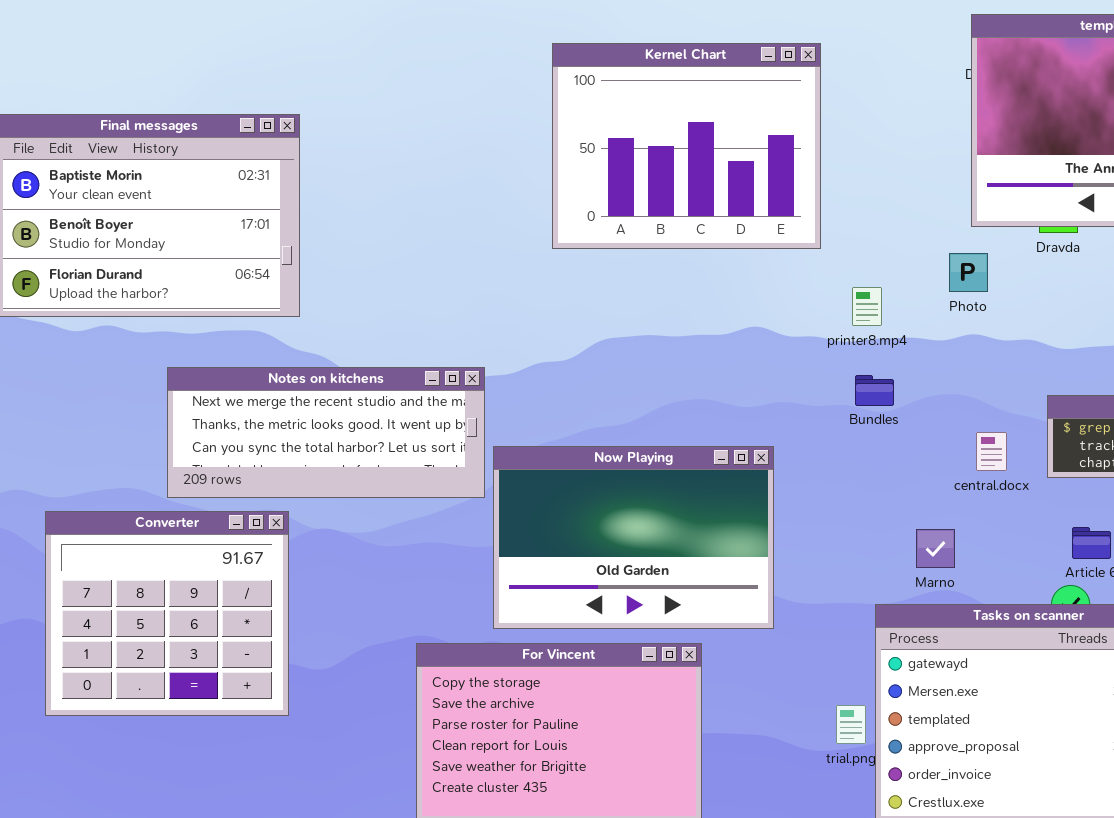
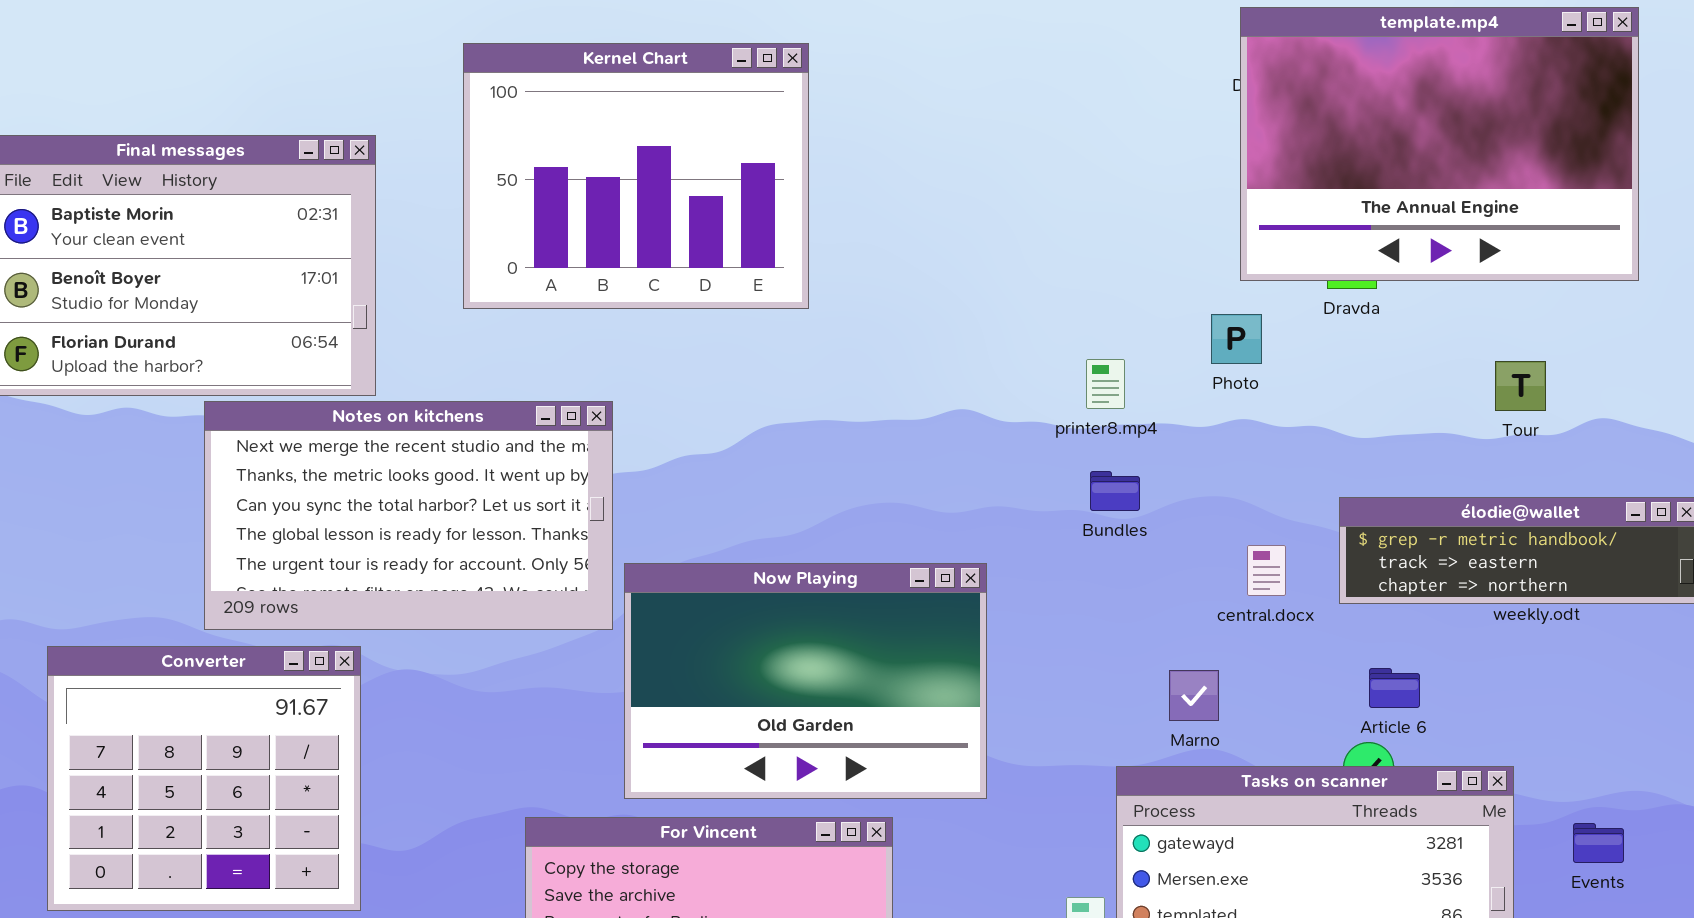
Kernel Chart: [552,43,821,249] -> [463,43,809,309], moved
Notes on kitchens: [167,367,485,498] -> [204,401,613,630], resized

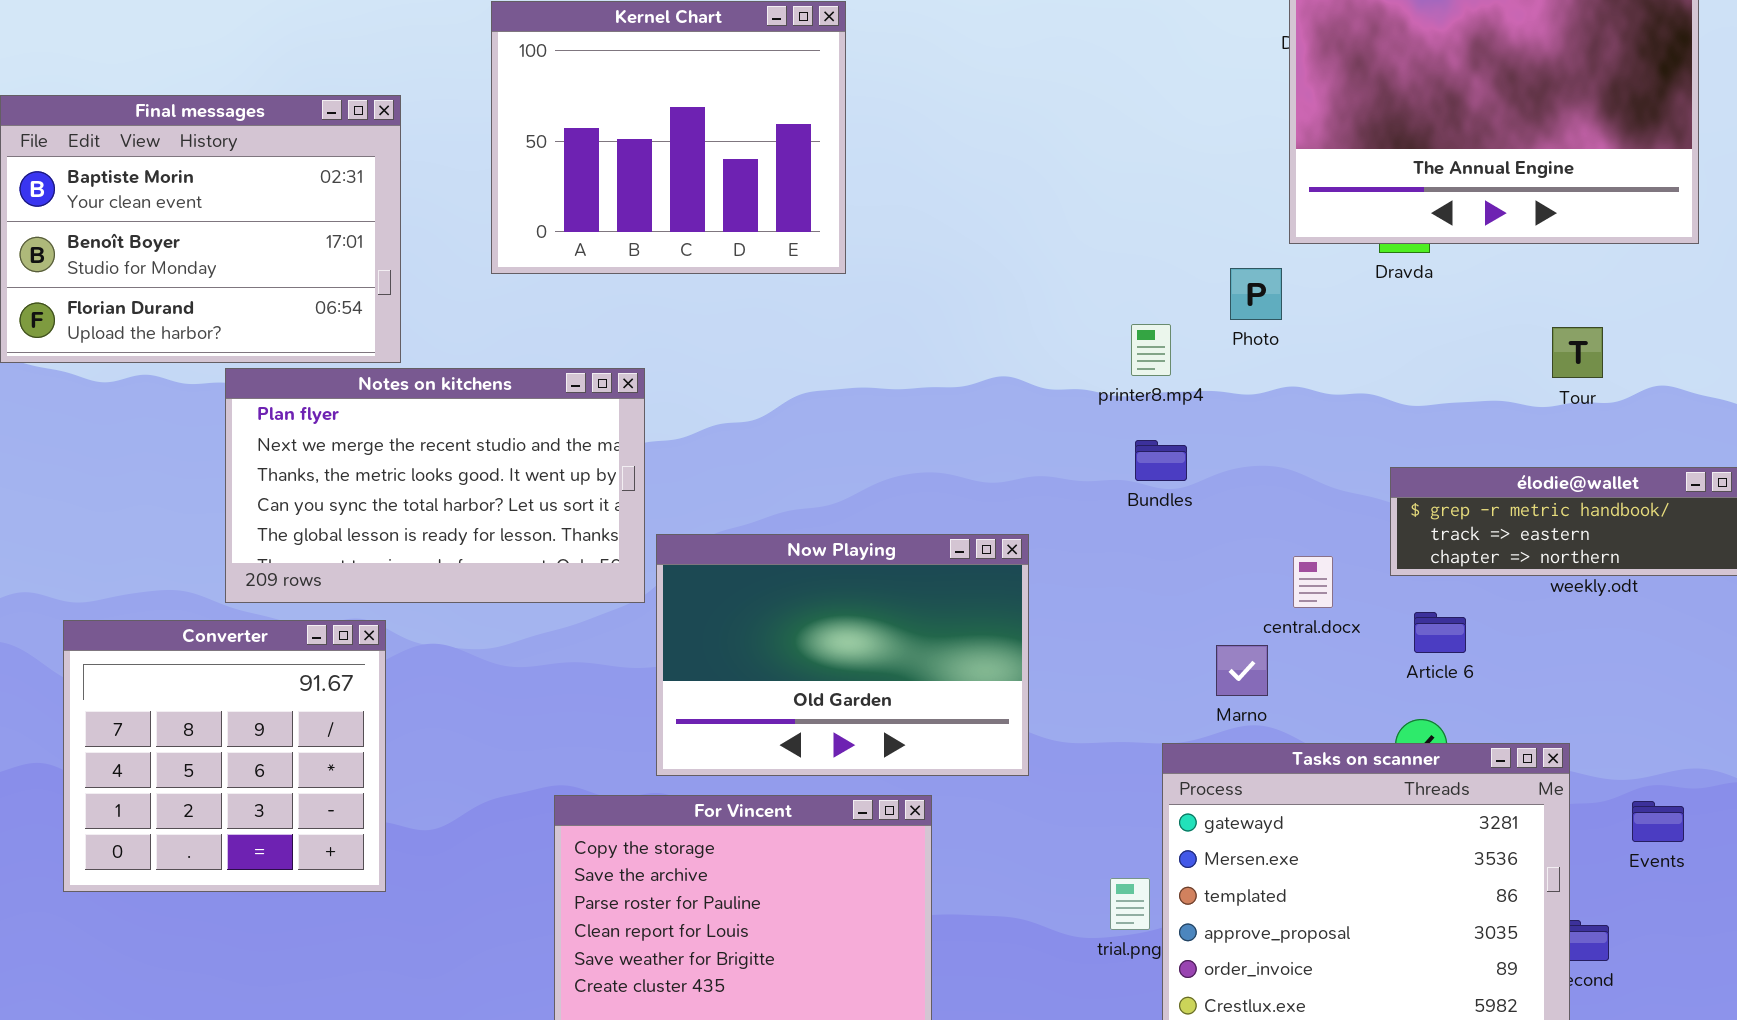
Photo: [1211,314,1262,364] -> [1230,268,1282,320], moved
Notes on kitchens: [204,401,613,630] -> [225,368,645,603], scrolled up 1 row
central.docx: [1247,545,1286,596] -> [1293,556,1333,608], moved
Article 6: [1369,668,1420,708] -> [1414,612,1466,653], moved

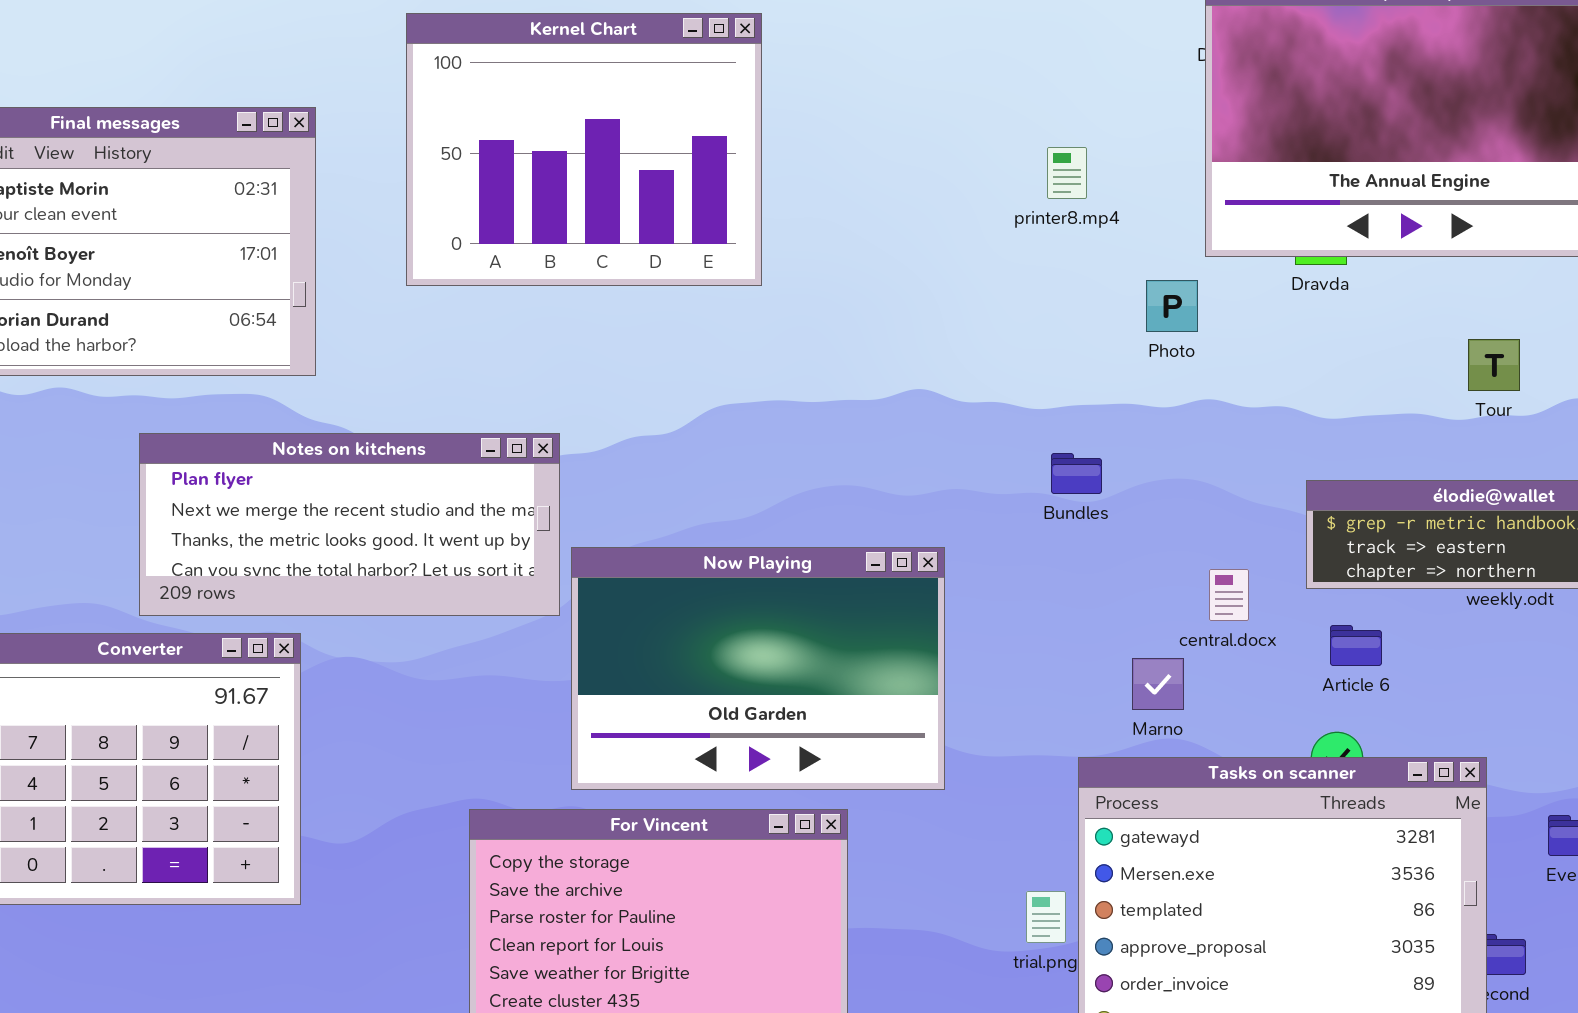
printer8.mp4: [1131,324,1171,376] -> [1047,147,1087,199], moved
Notes on kitchens: [225,368,645,603] -> [139,433,560,616], resized

